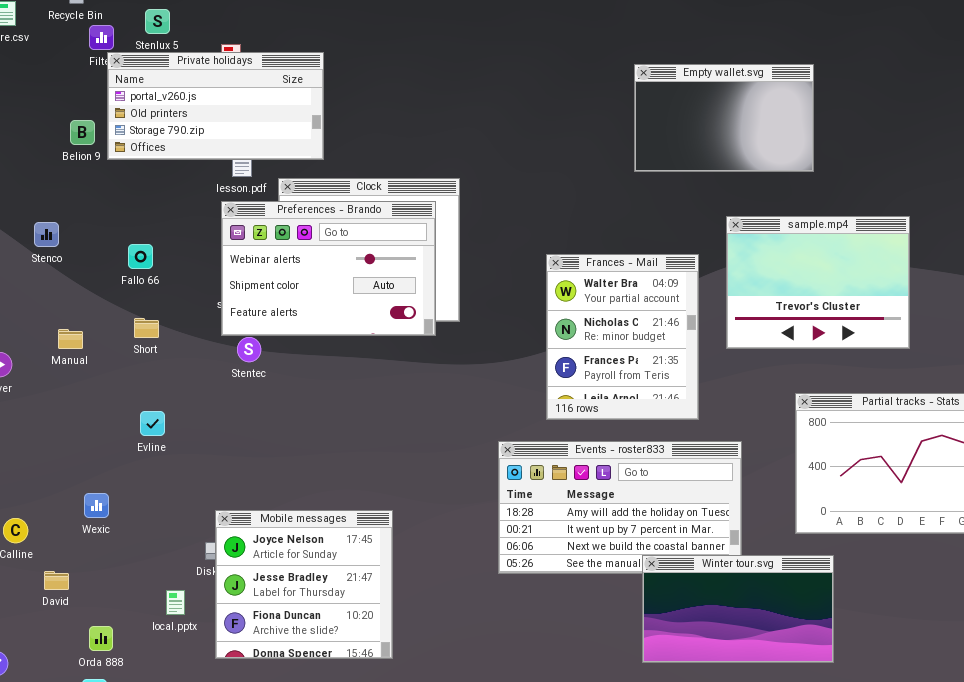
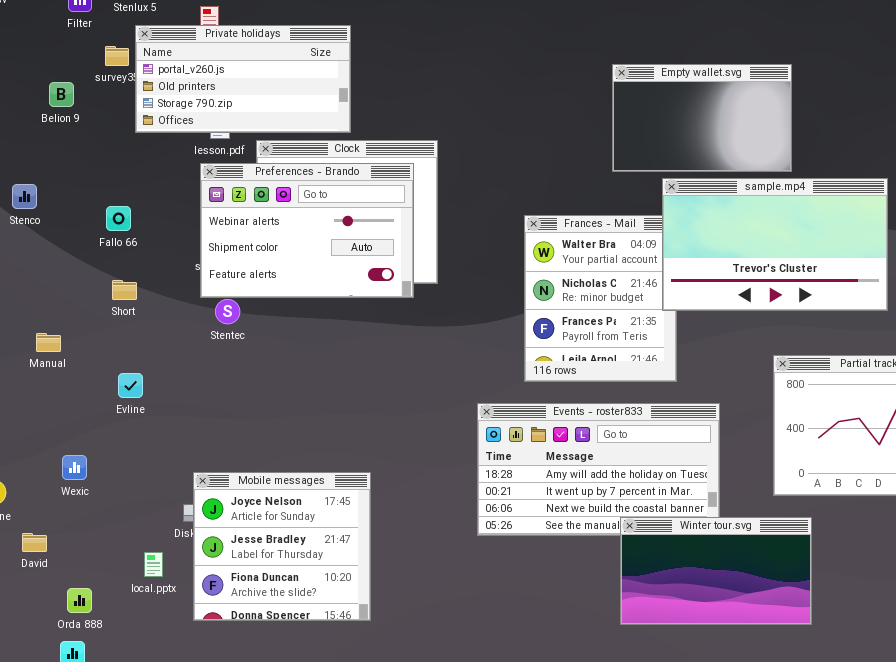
Private holidays: [107,52,324,160] -> [135,25,351,133], moved
Empty wallet.svg: [634,64,814,172] -> [612,64,792,172], moved
sample.mp4: [726,216,910,349] -> [662,178,888,311], resized
Manual: [58,329,83,349] -> [36,333,61,352], moved

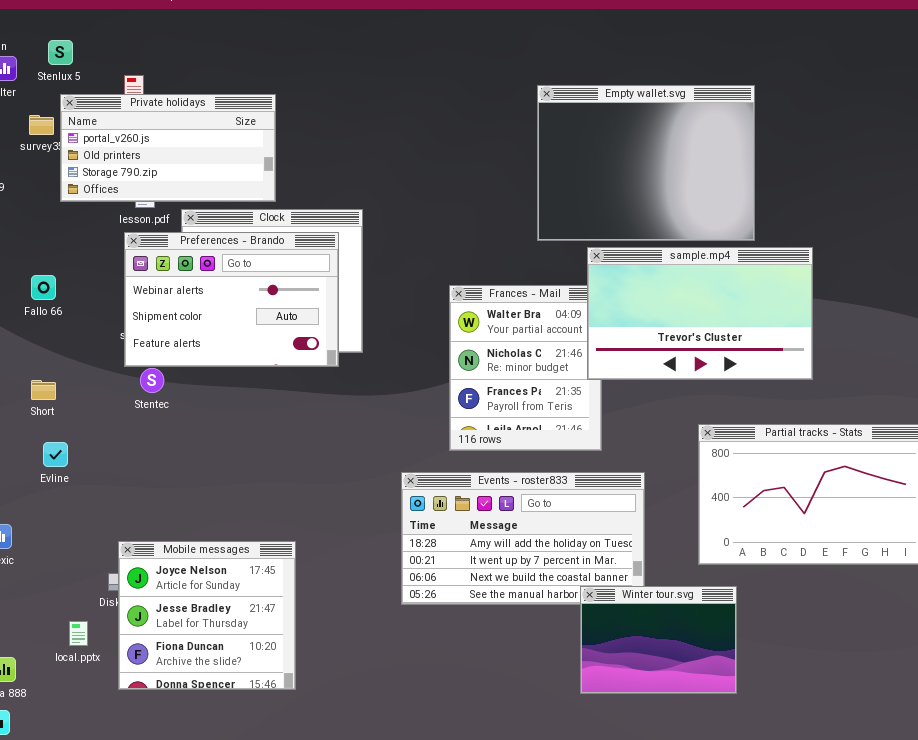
Empty wallet.svg: [612,64,792,172] -> [537,85,755,241], resized
Short: [112,280,137,300] -> [31,380,56,400], moved
Winter tour.svg: [620,517,812,625] -> [580,586,737,694], resized

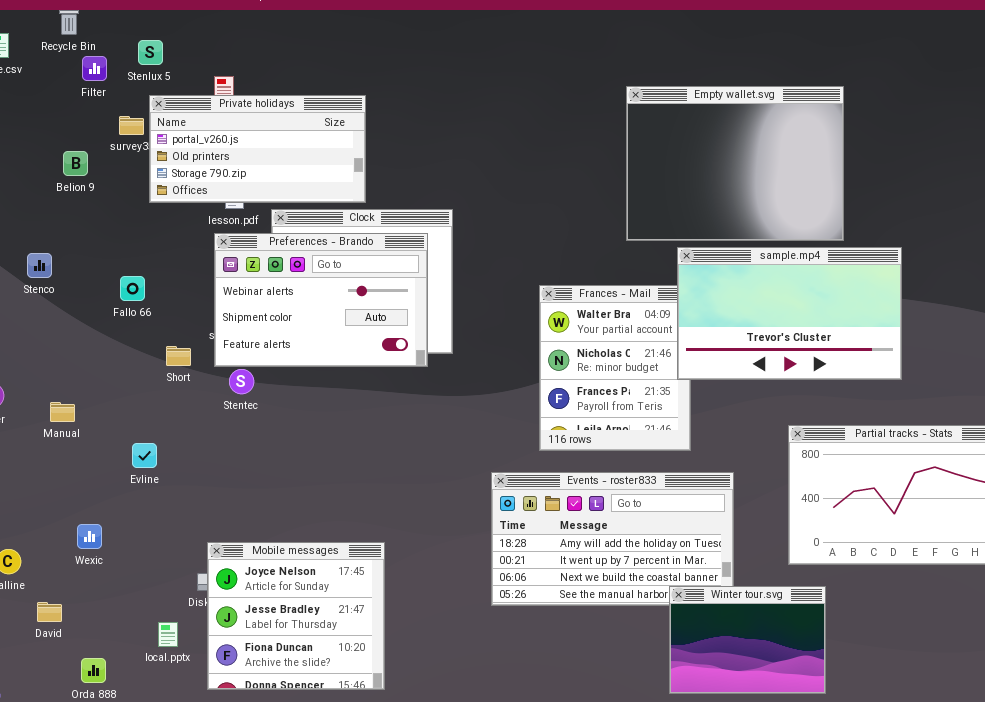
Short: [31,380,56,400] -> [166,346,191,366], moved

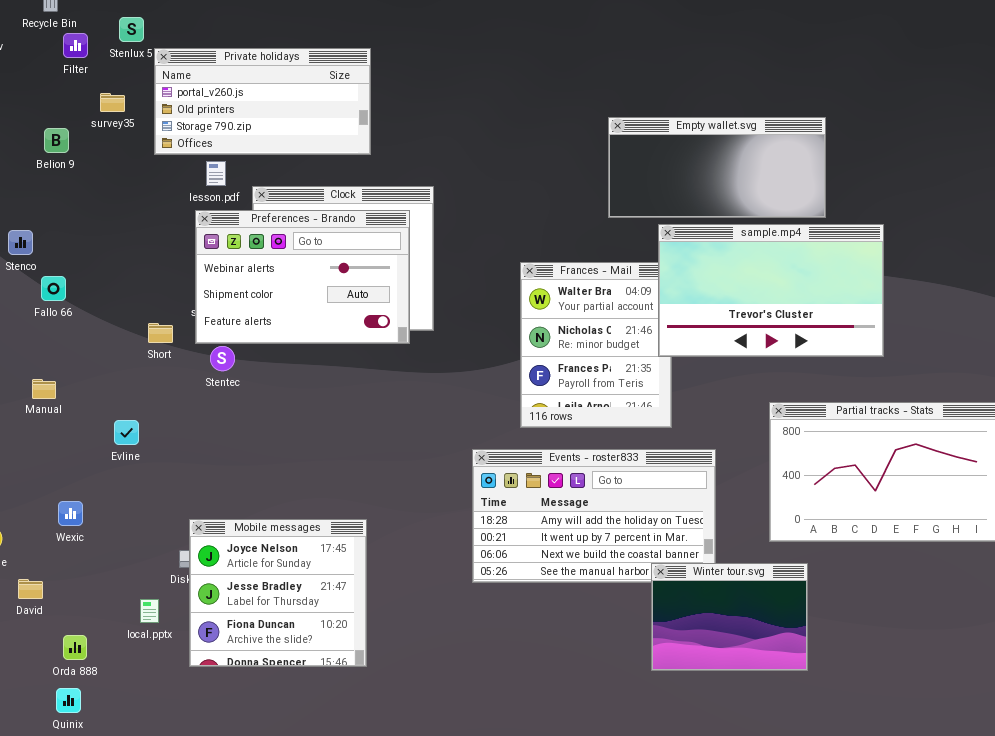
Empty wallet.svg: [626,86,844,241] -> [608,117,826,218], resized
Private holidays: [149,95,366,203] -> [154,48,371,155], moved
Fallo 66: [120,276,145,301] -> [41,276,66,301], moved

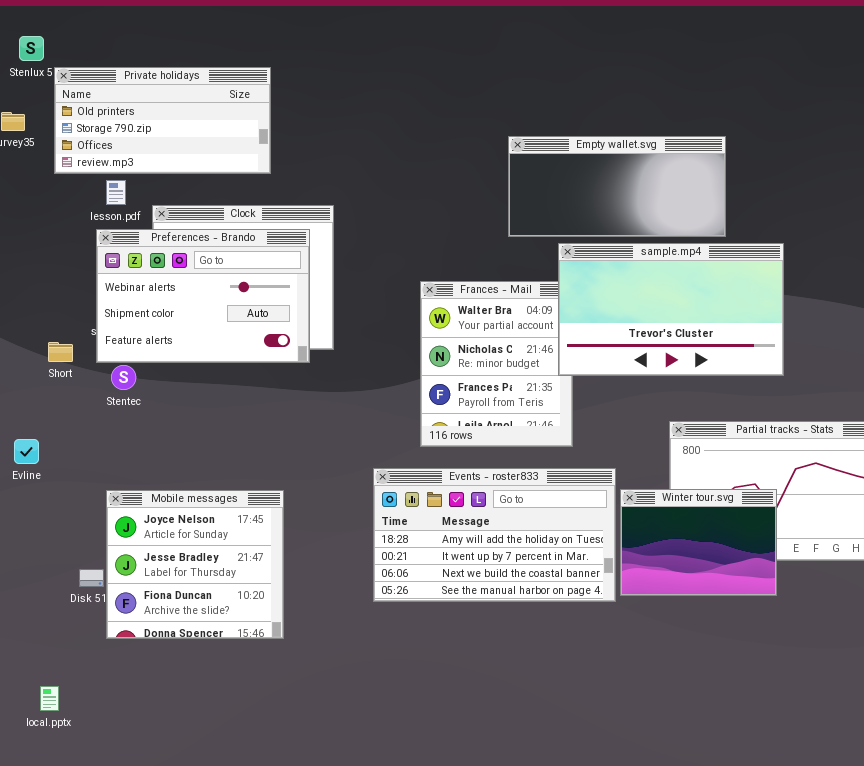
Private holidays: [154,48,371,155] -> [54,67,271,174], scrolled down 1 row
Mobile messages: [189,519,367,667] -> [106,490,284,639], moved
Winter tour.svg: [651,563,808,671] -> [620,489,777,596], moved
local.pptx: [140,599,159,623] -> [40,686,59,711], moved

